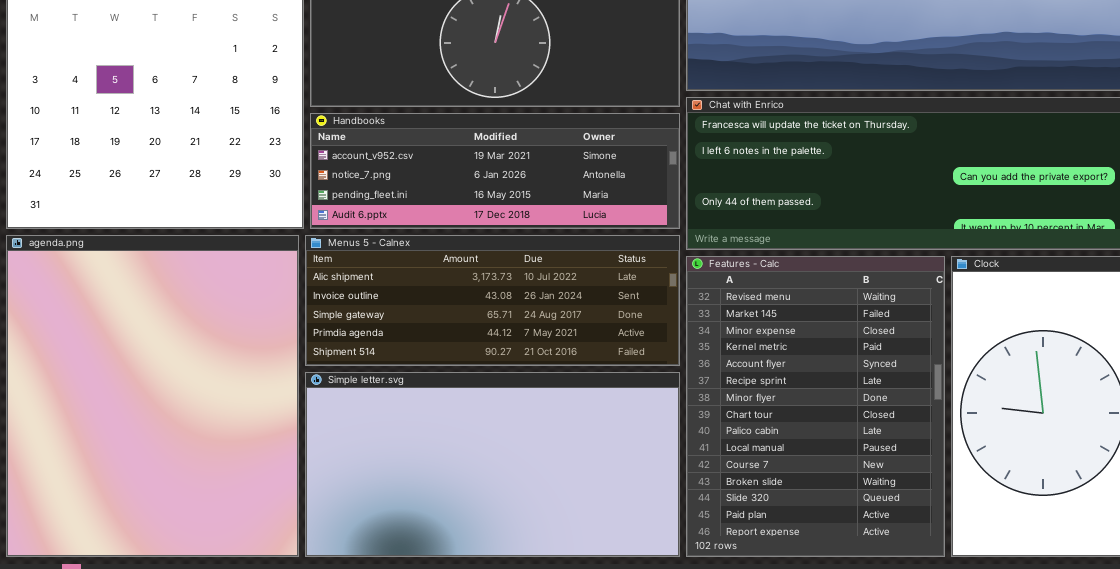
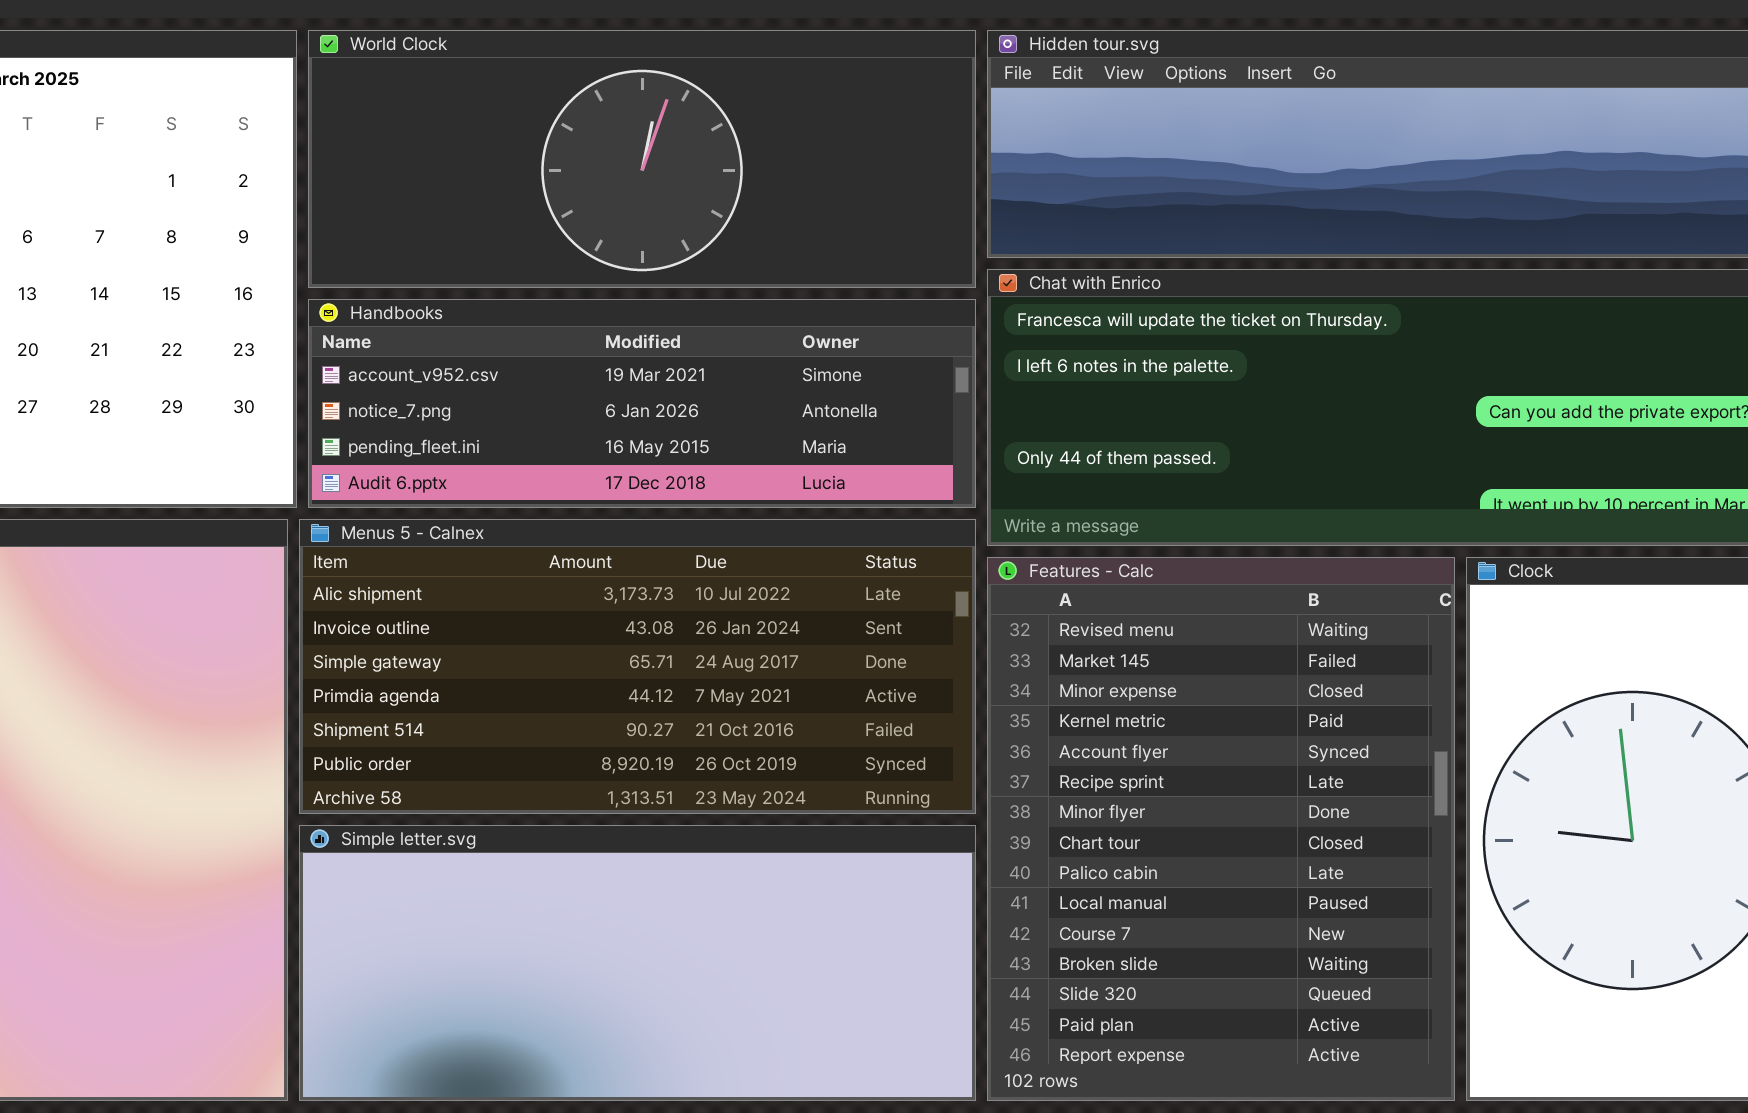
Menus 5 - Calnex: [305,235,680,366] -> [299,519,976,814], resized
Simple letter.svg: [305,372,680,557] -> [299,825,976,1101], resized

